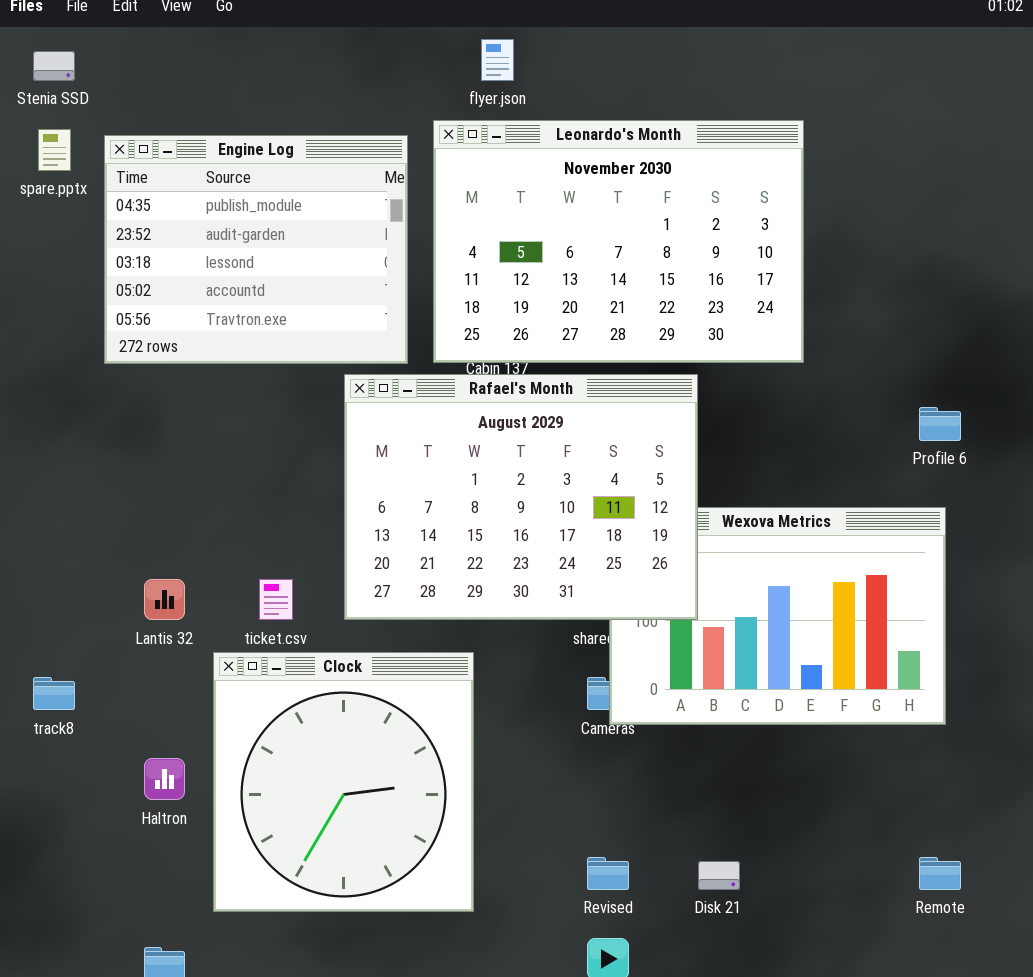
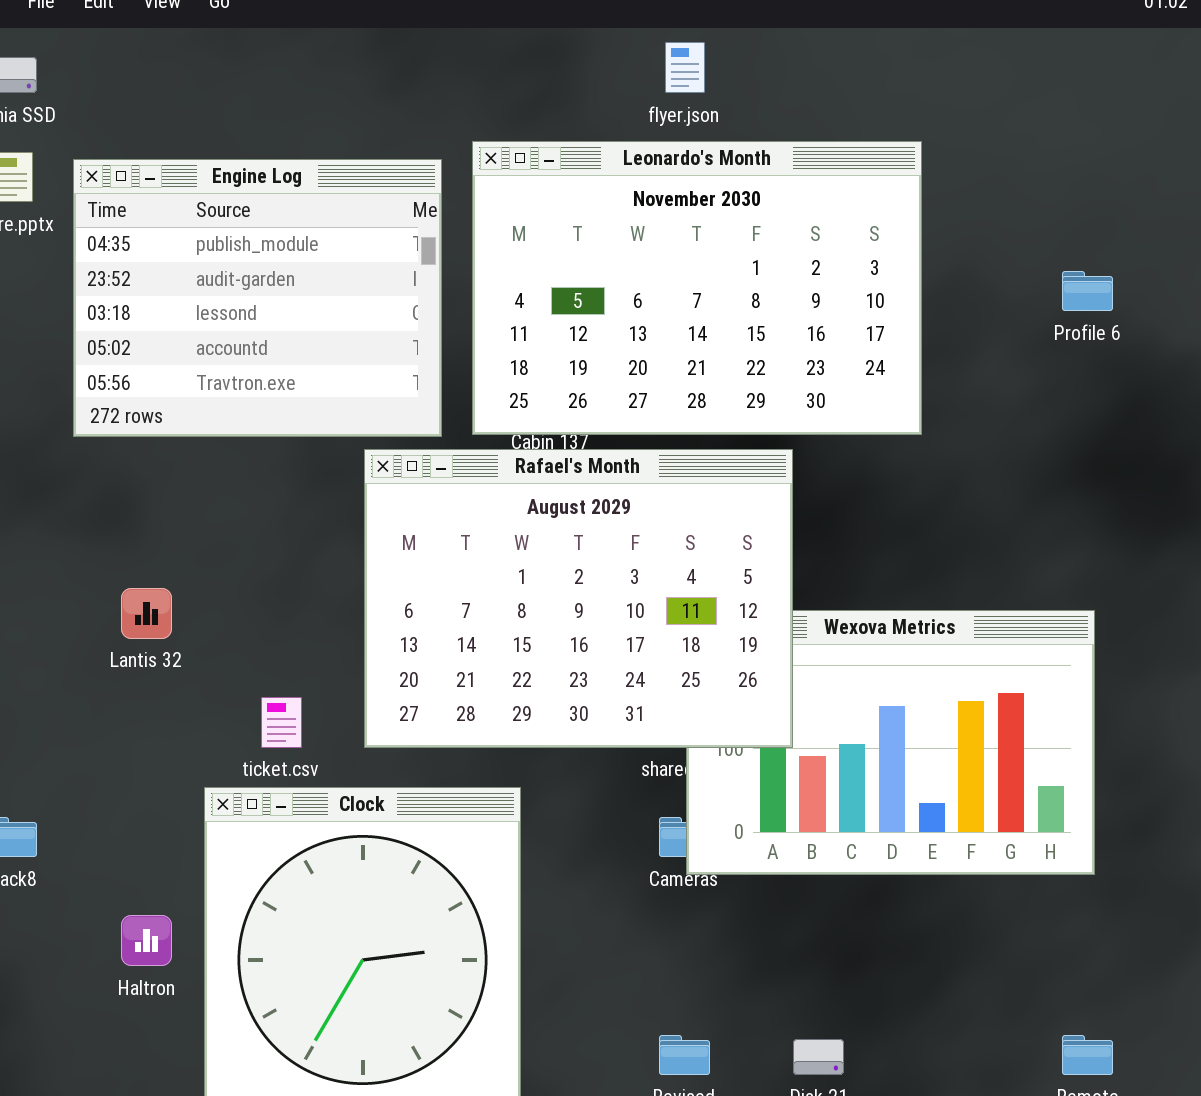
flyer.json: [481,39,514,81] -> [665,42,705,93], moved
Profile 6: [919,407,961,441] -> [1062,271,1113,311], moved
Lantis 32: [144,579,185,620] -> [121,588,172,639], moved

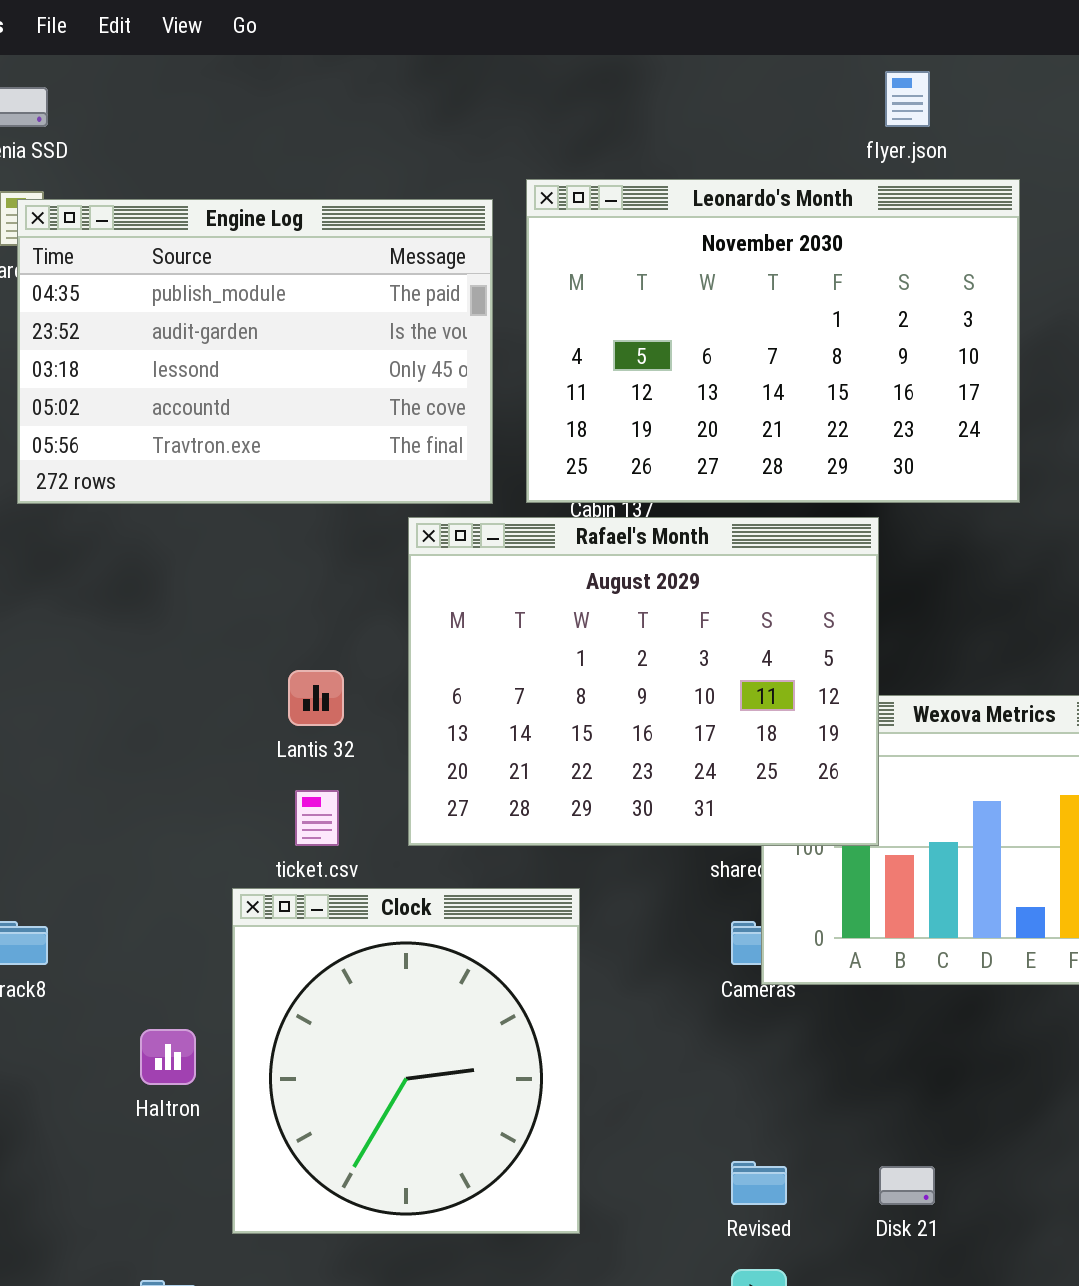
flyer.json: [665,42,705,93] -> [885,71,930,127], moved
Engine Log: [73,159,442,437] -> [17,199,493,504], resized
Lantis 32: [121,588,172,639] -> [288,670,344,726], moved

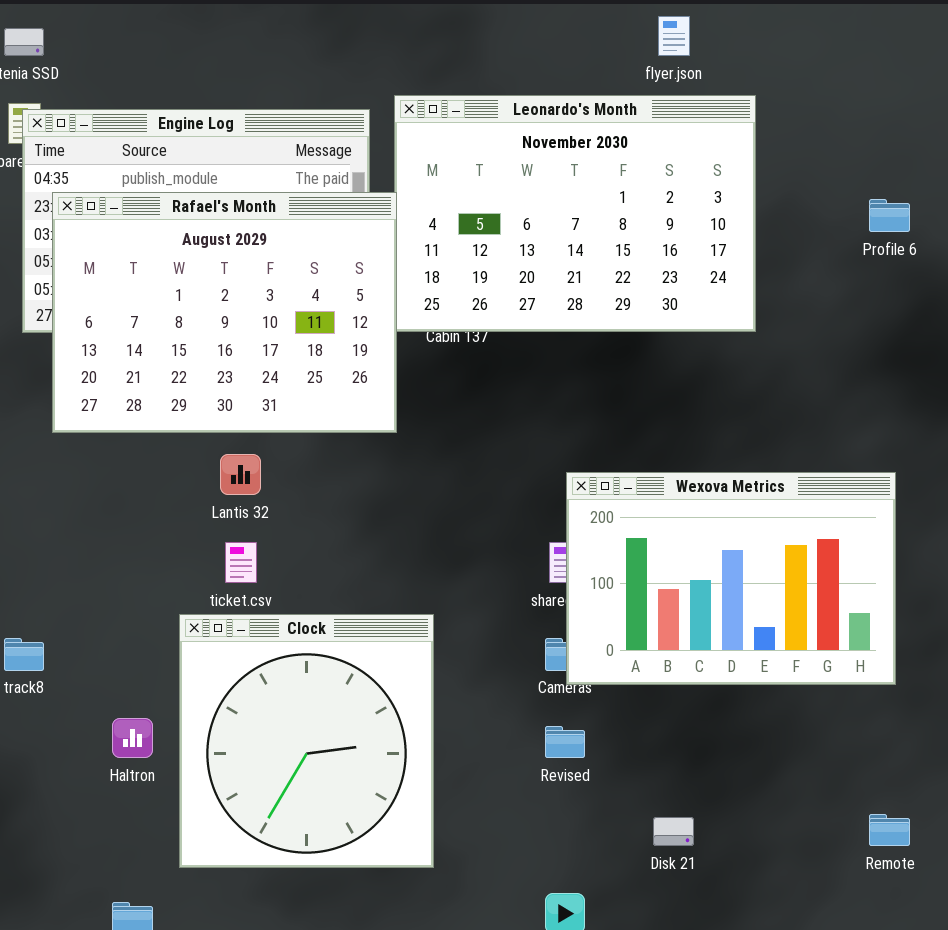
Rafael's Month: [408,517,879,846] -> [52,192,397,433], moved
Revised: [731,1161,787,1205] -> [545,726,585,758], moved

